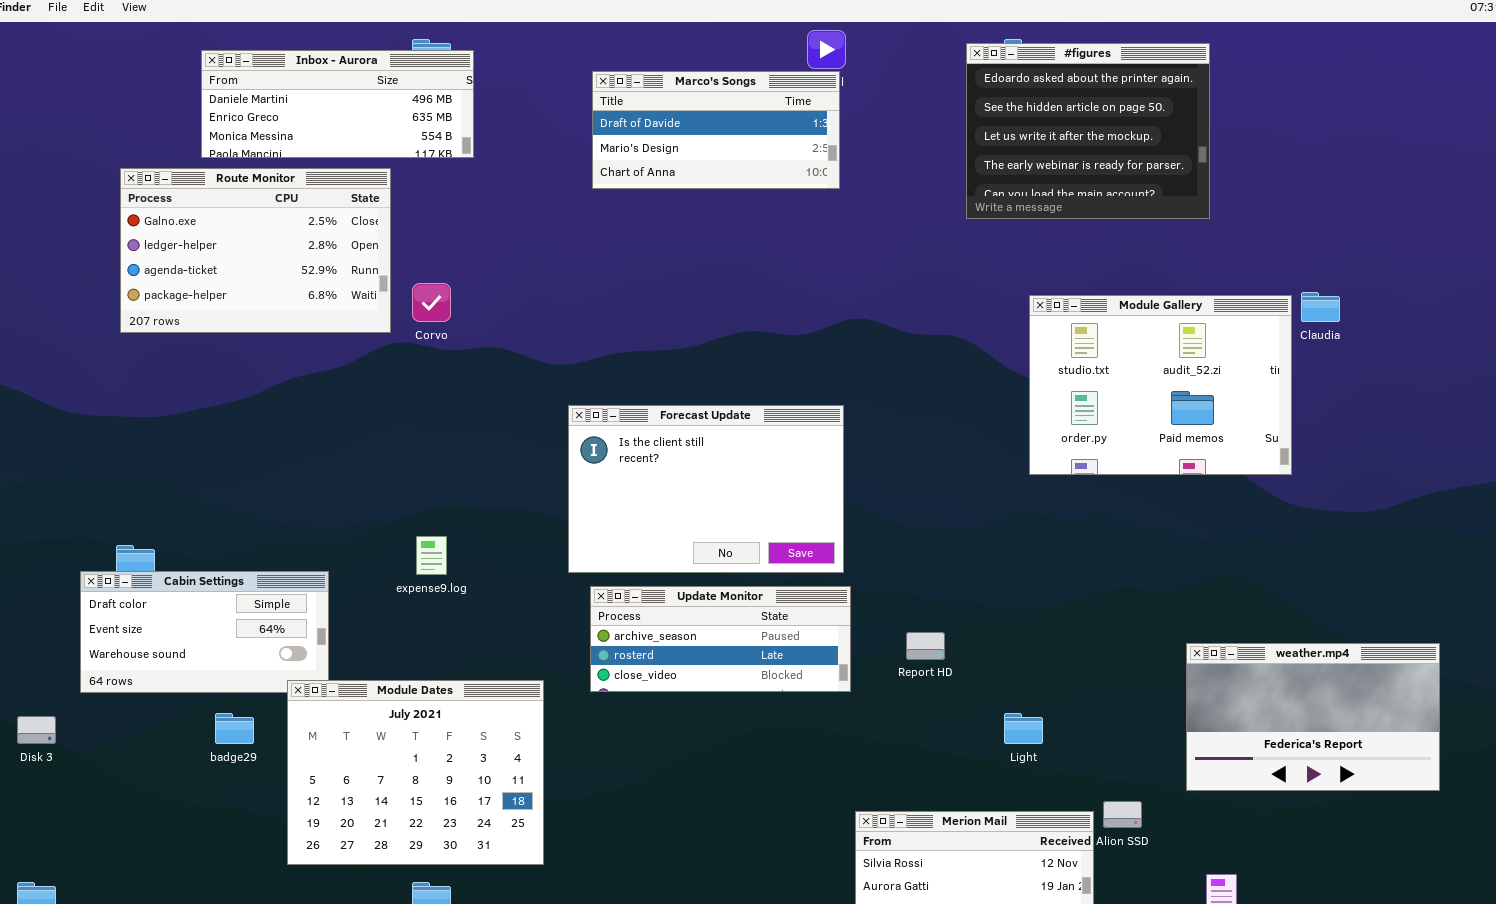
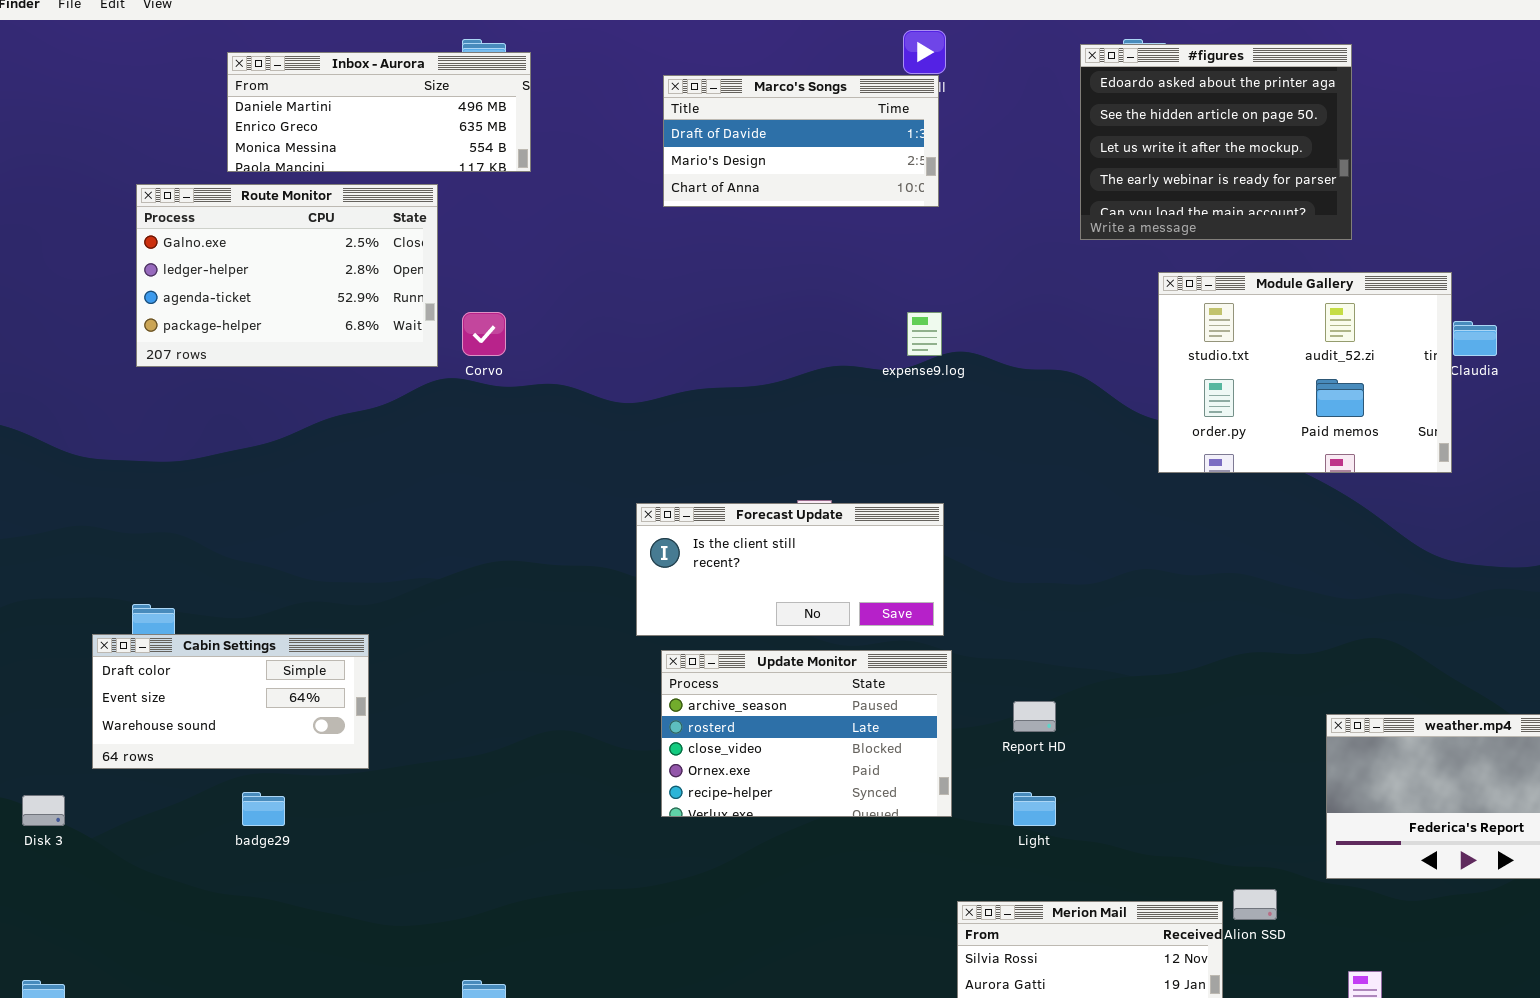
Module Gallery: [1029,295,1292,475] -> [1158,272,1452,473], moved
Forecast Update: [568,405,844,573] -> [636,503,944,636], resized
expense9.log: [416,536,447,575] -> [907,312,942,356], moved
Update Monitor: [590,586,851,692] -> [661,650,952,817], resized
Module Dates: [287,680,544,865] -> none, closed
Light: [1004,713,1043,744] -> [1013,792,1056,826], moved

